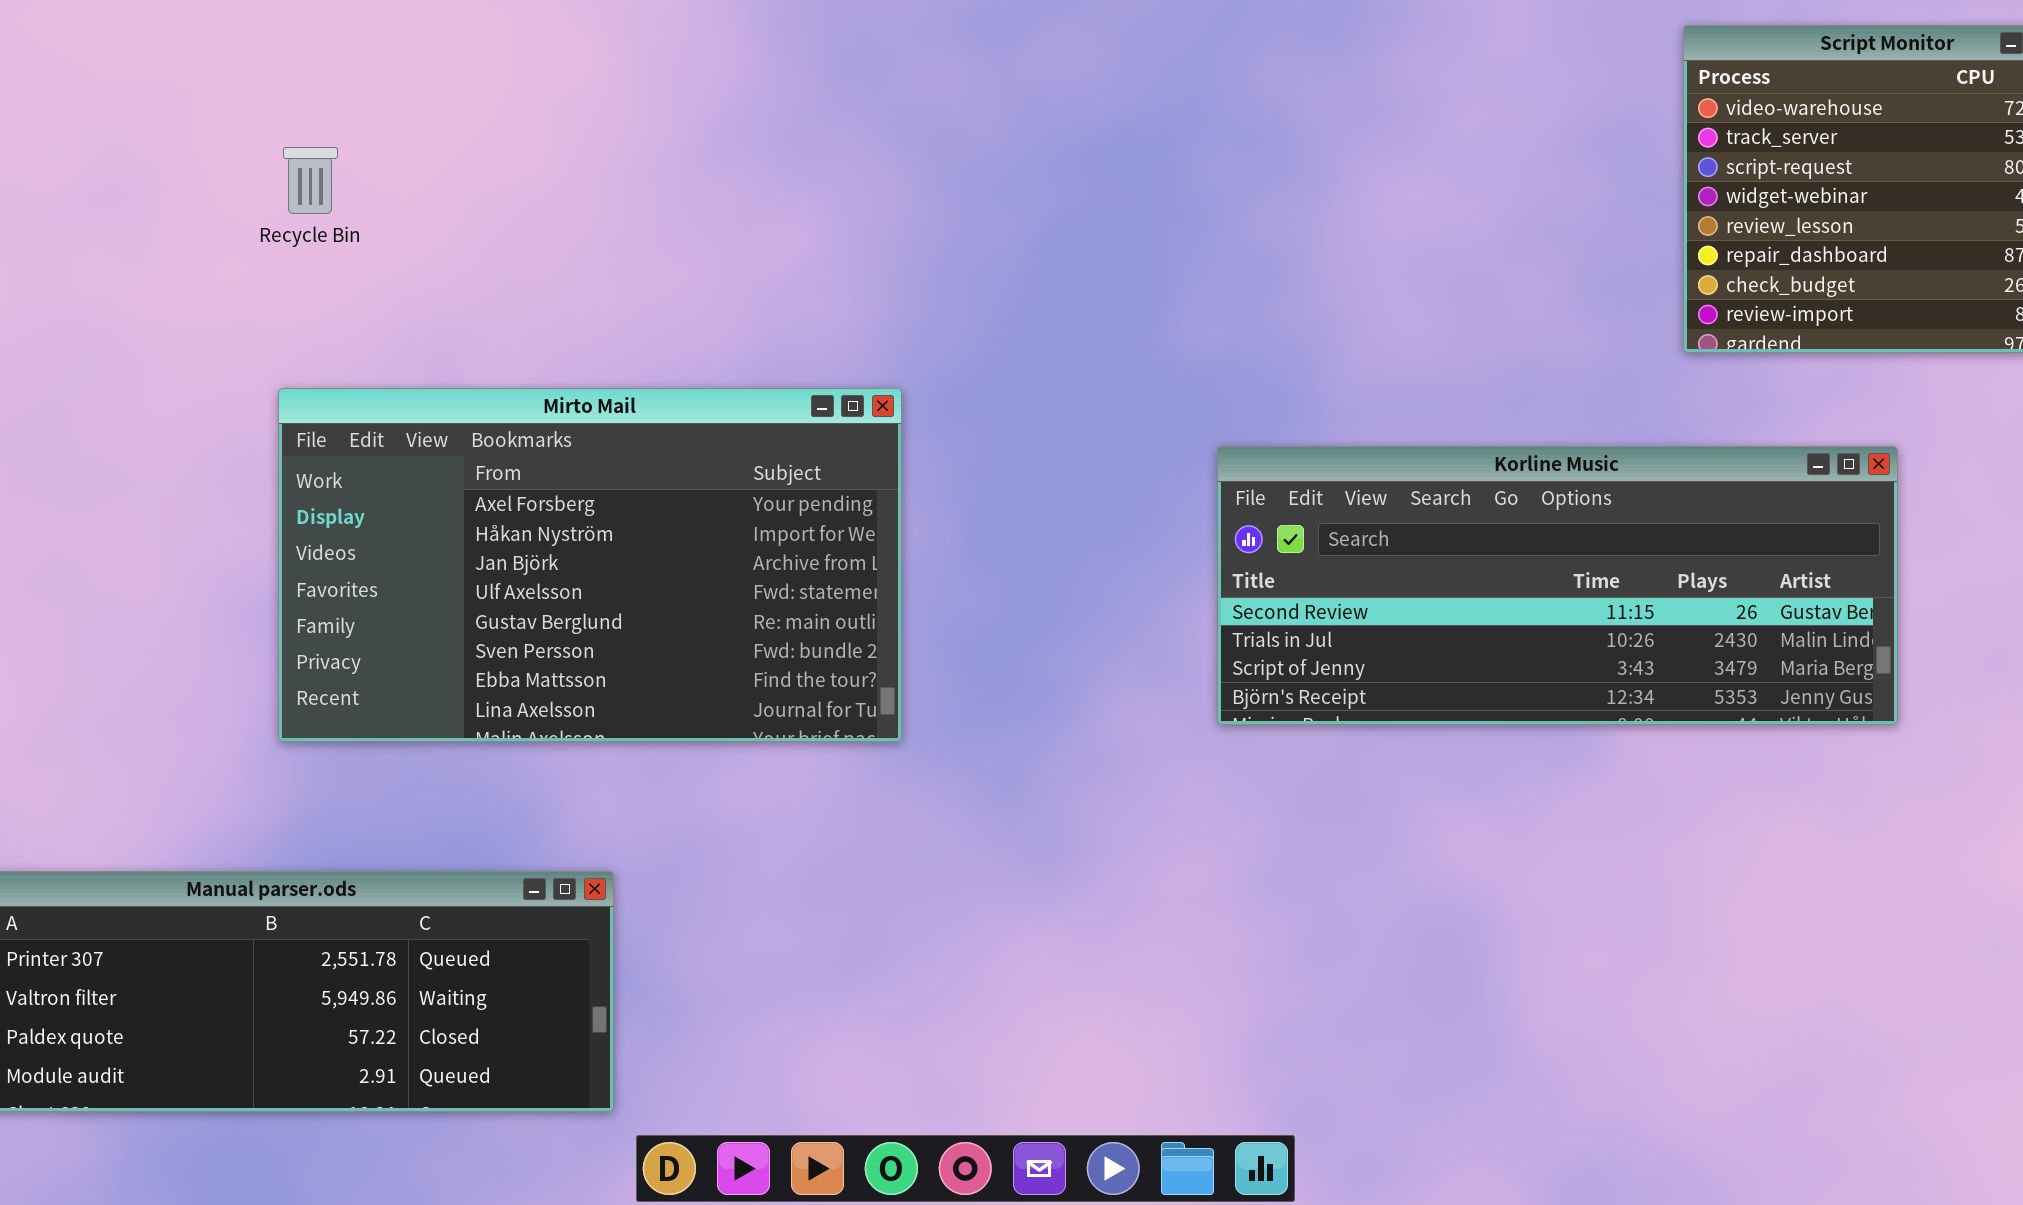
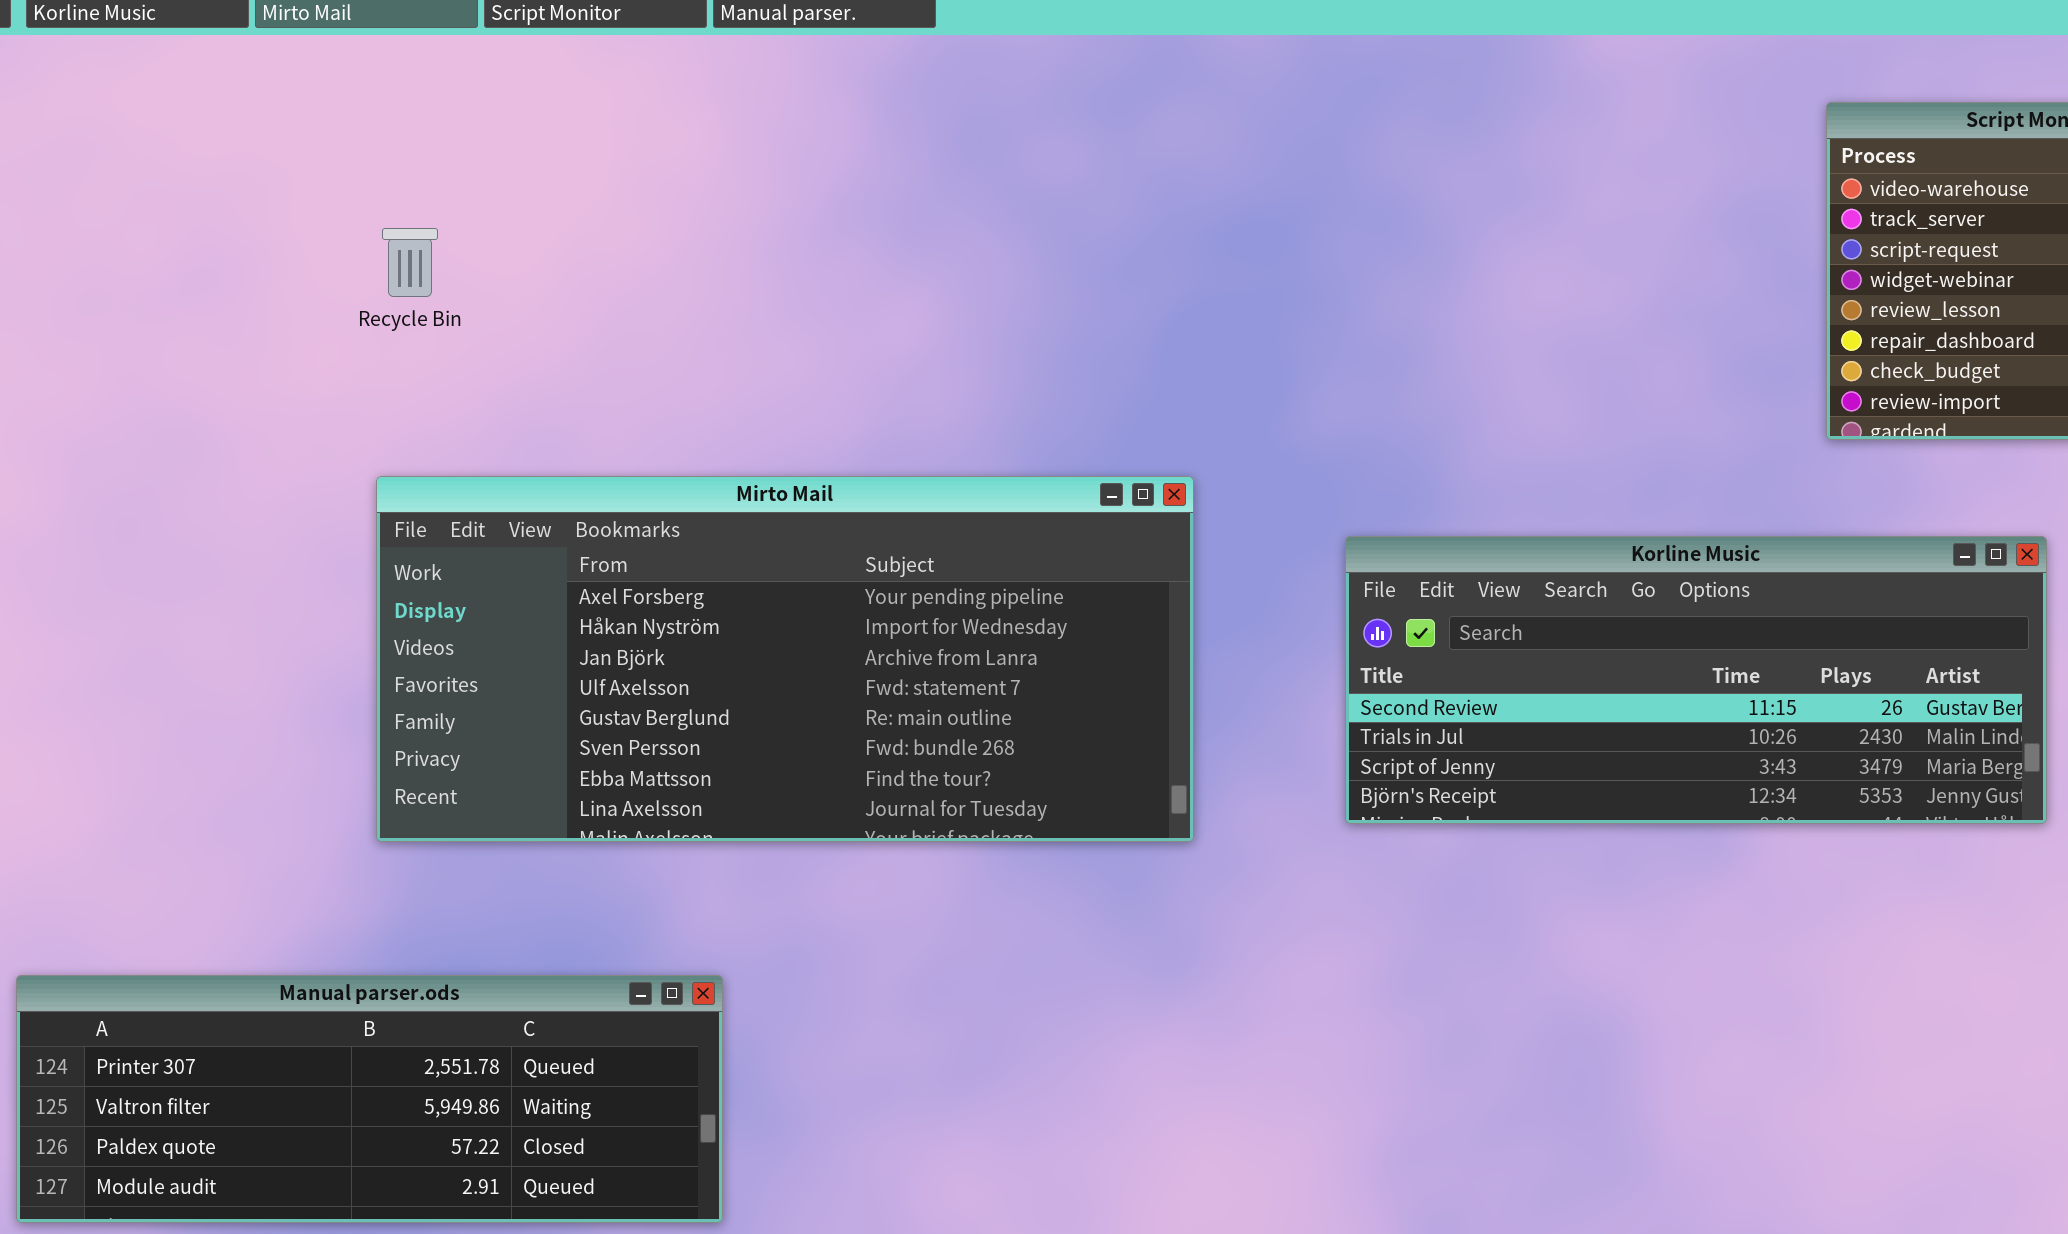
Mirto Mail: [278,388,902,742] -> [376,476,1194,842], resized

